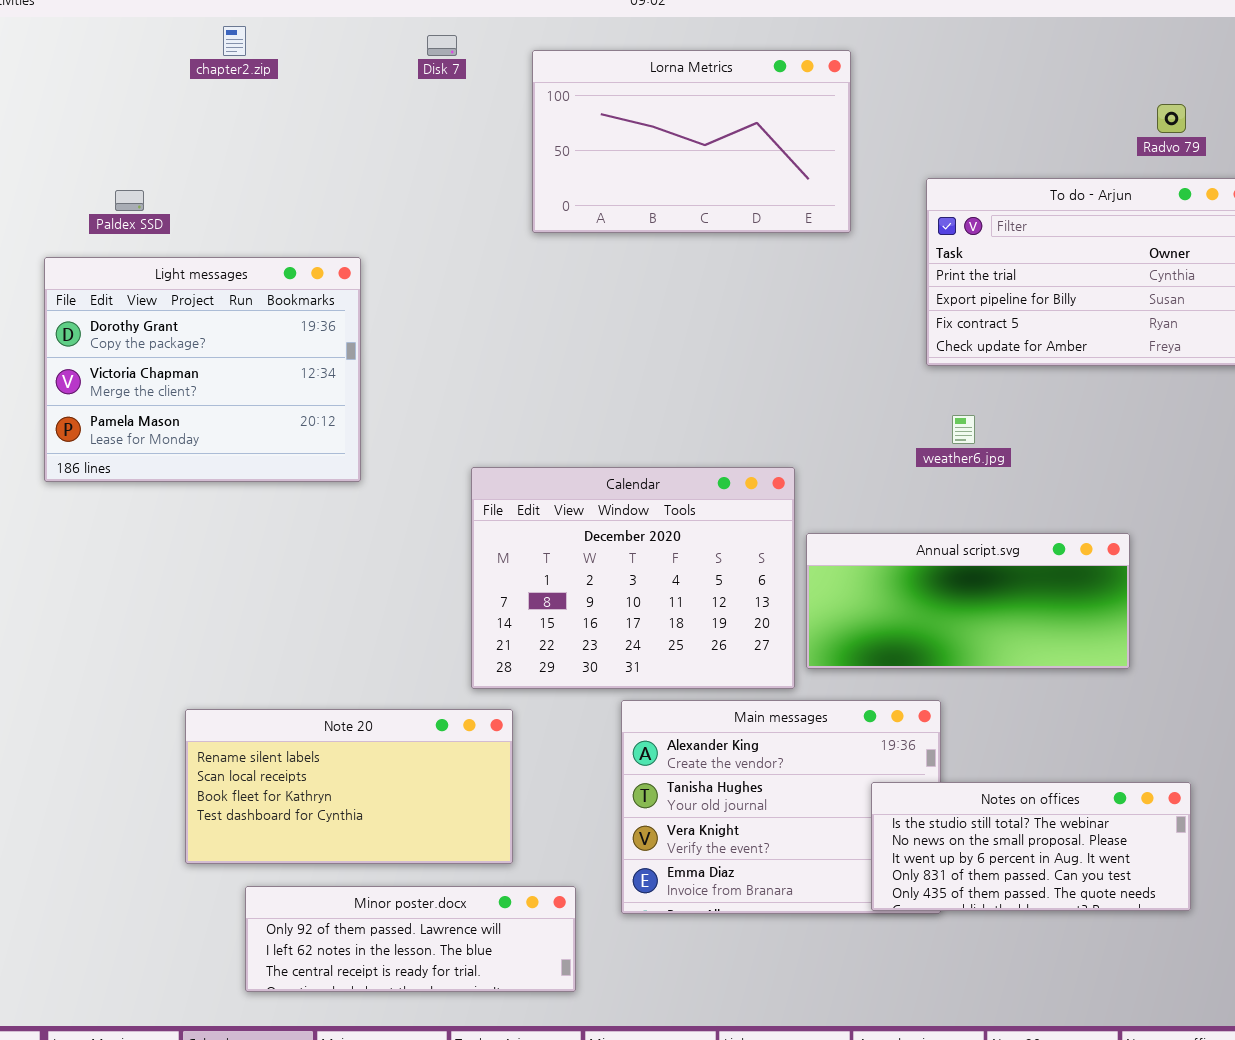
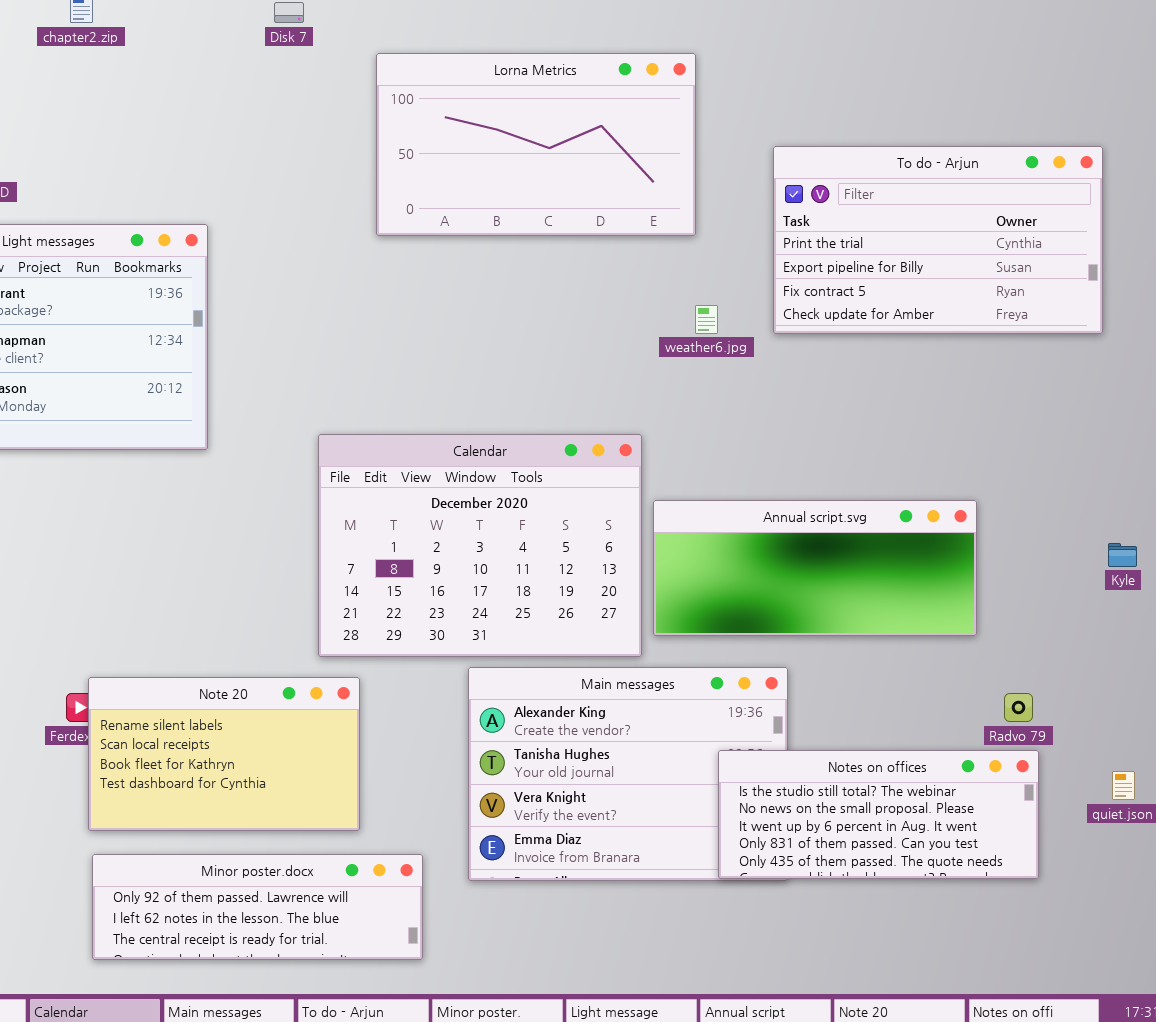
Lorna Metrics: [532,50,851,233] -> [376,53,696,236], moved
Radvo 79: [1157,104,1186,133] -> [1004,693,1033,722], moved
weather6.jpg: [952,415,975,444] -> [695,305,718,334], moved
Note 20: [185,709,513,864] -> [88,677,360,831], resized

